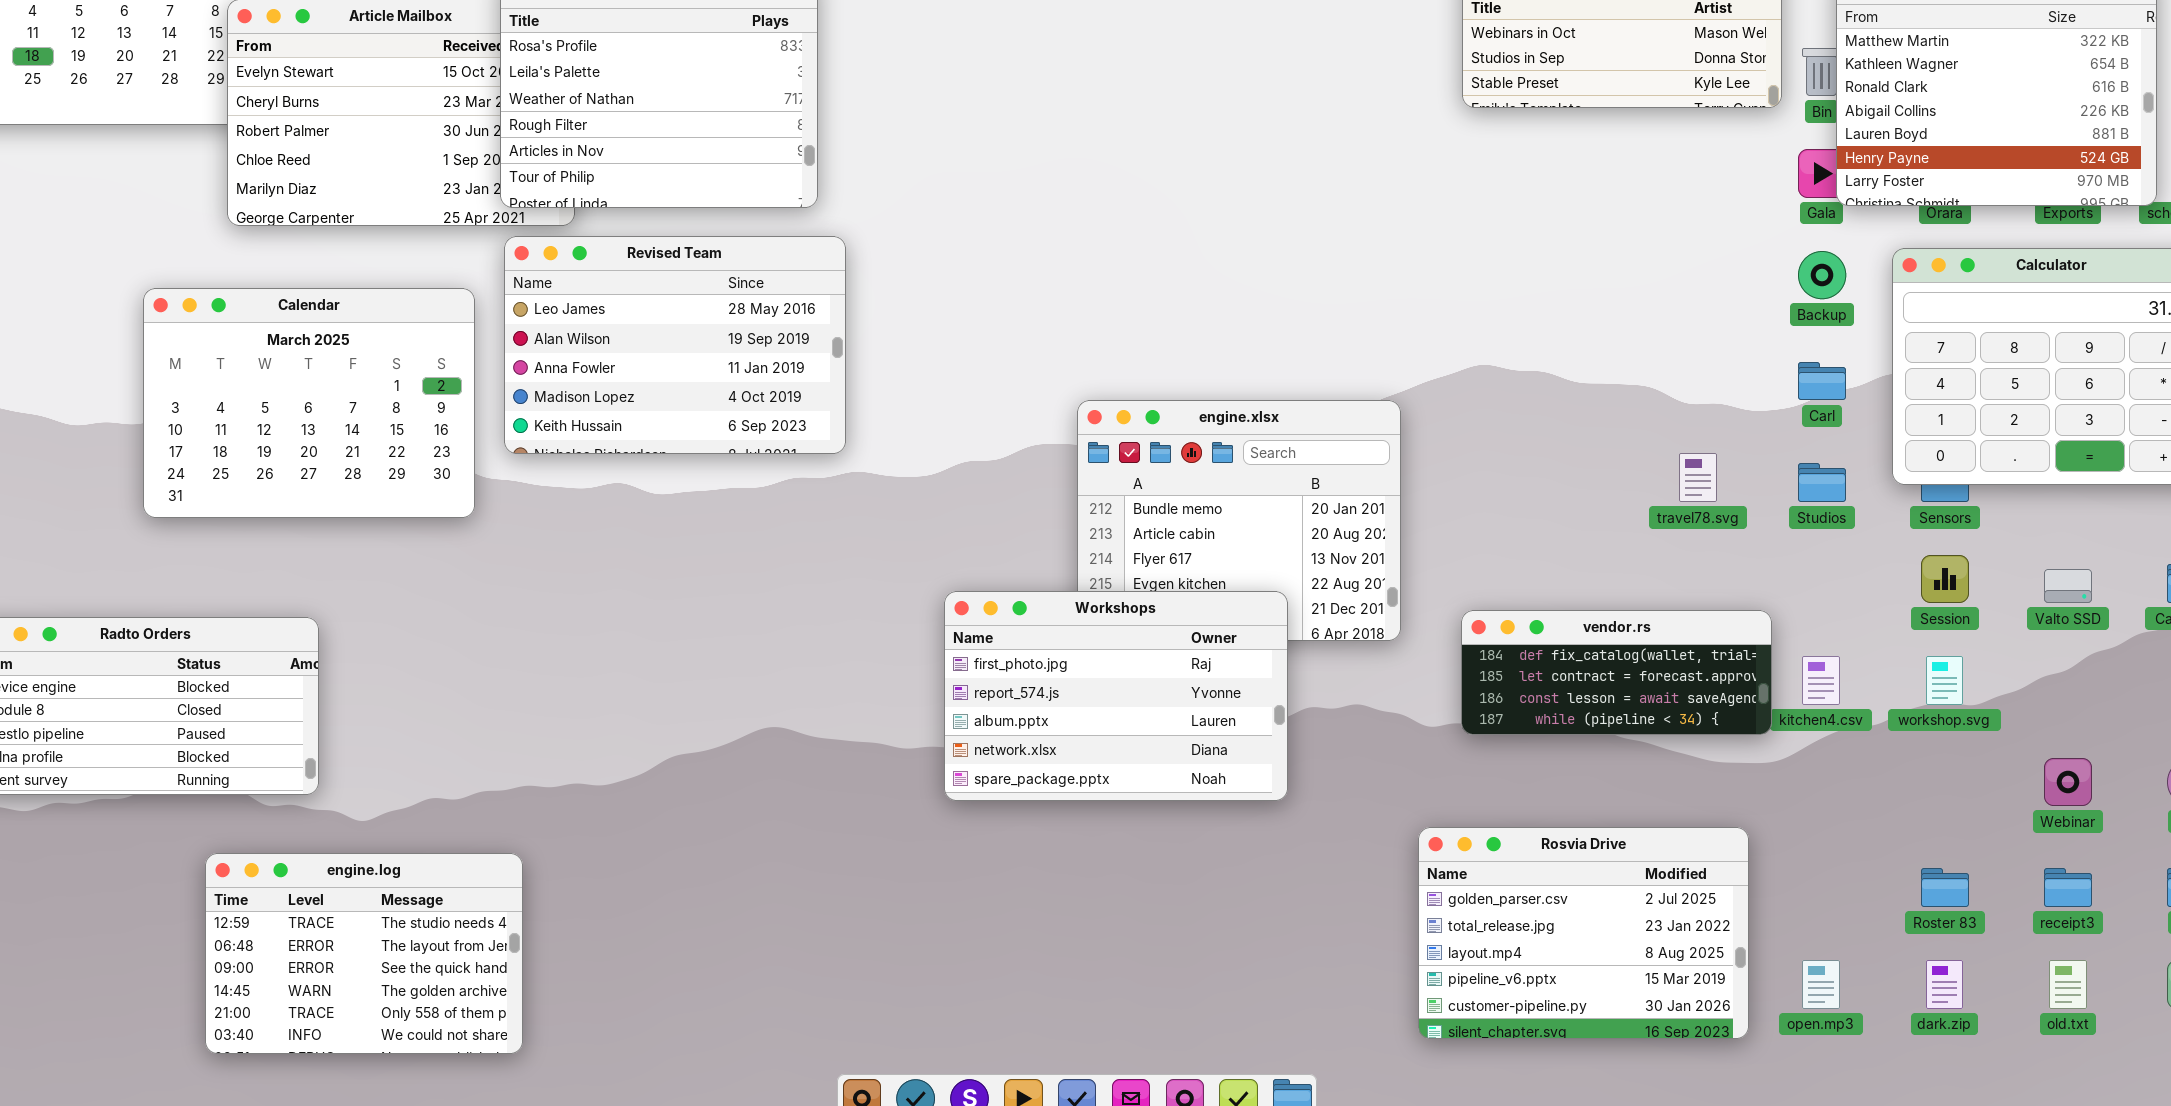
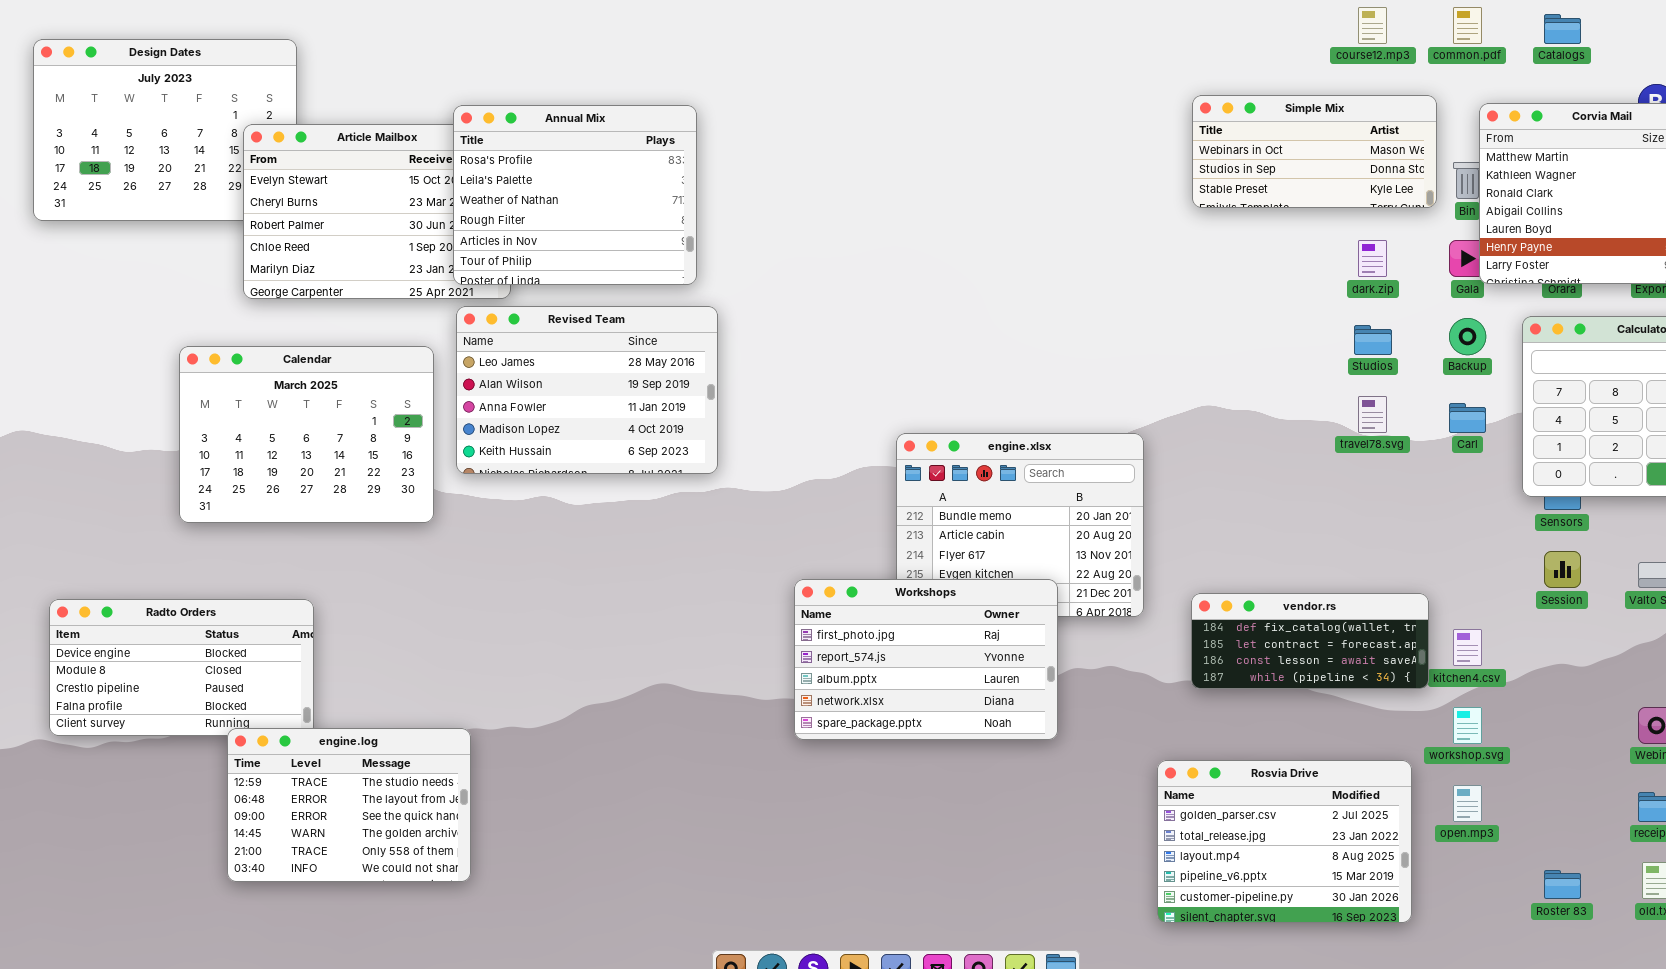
travel78.svg: [1679,453,1717,502] -> [1358,396,1387,433], moved
Studios: [1798,463,1846,502] -> [1354,325,1392,355], moved
workshop.svg: [1926,656,1963,705] -> [1453,707,1482,744], moved
engine.log: [205,853,523,1054] -> [227,728,471,882], moved
Roster 83: [1921,868,1969,907] -> [1544,870,1581,899], moved
open.mp3: [1802,960,1840,1009] -> [1453,785,1482,822], moved
dark.zip: [1926,960,1963,1009] -> [1358,240,1387,277], moved

